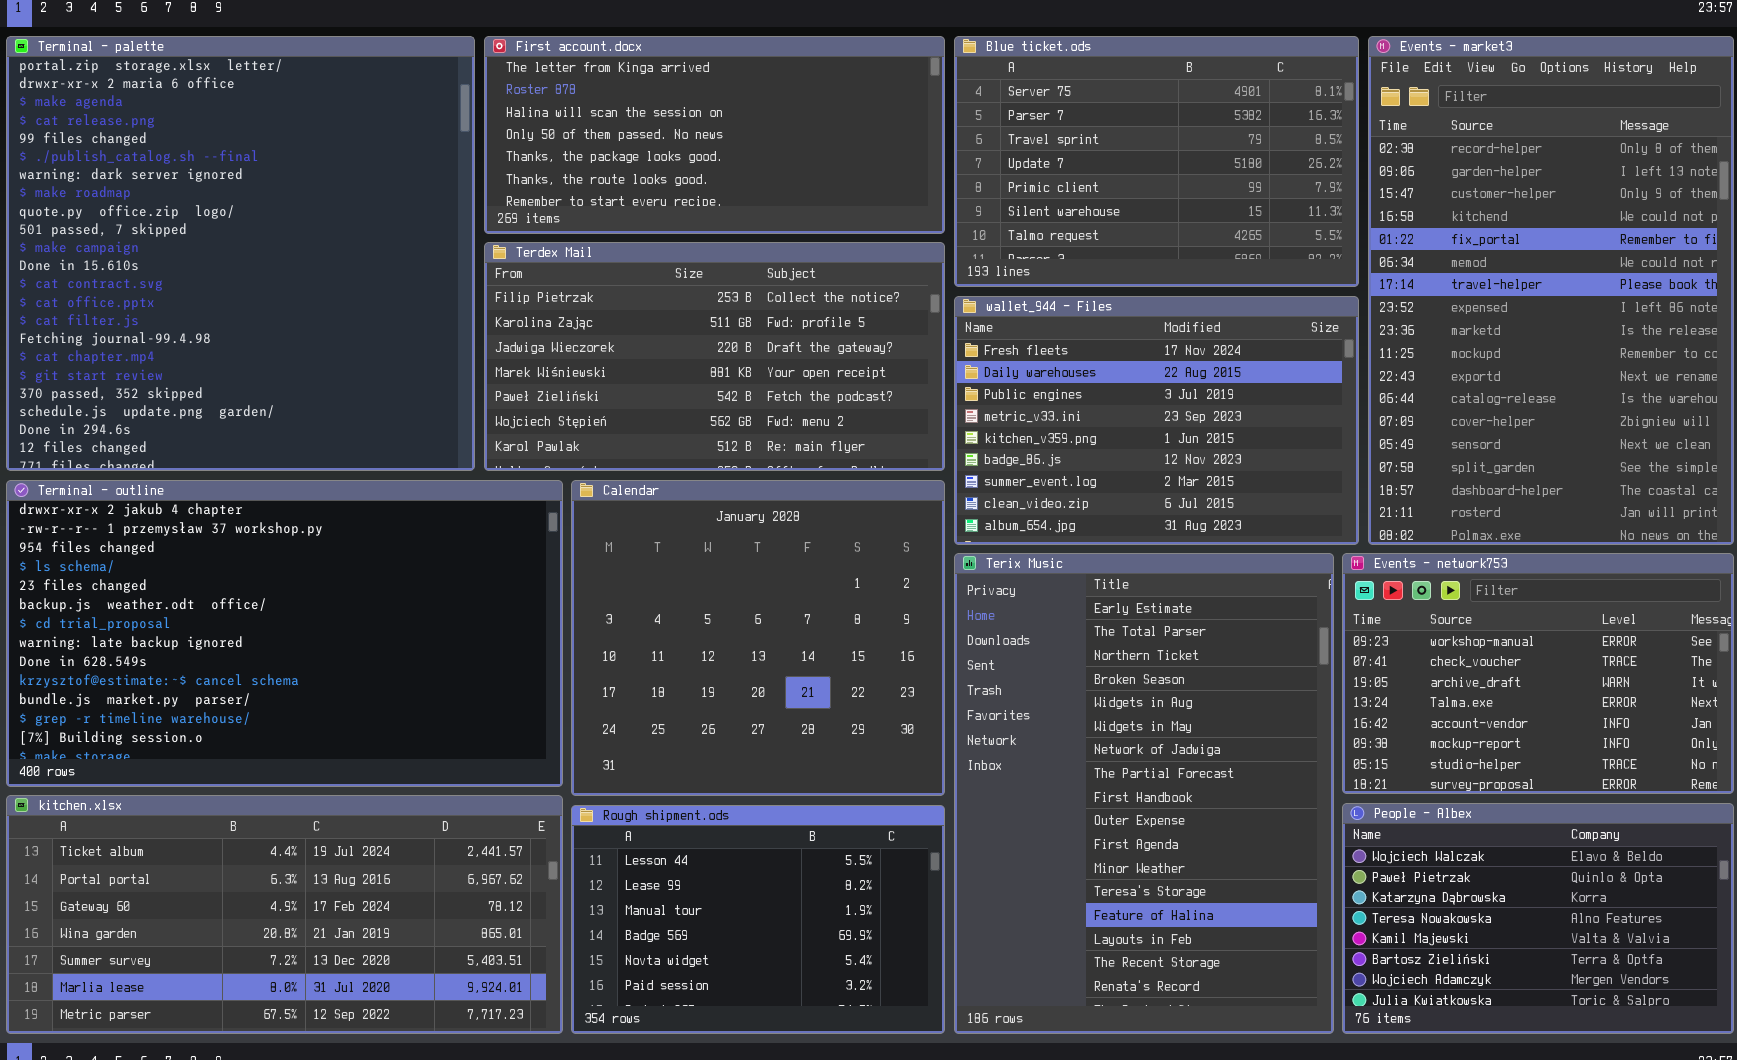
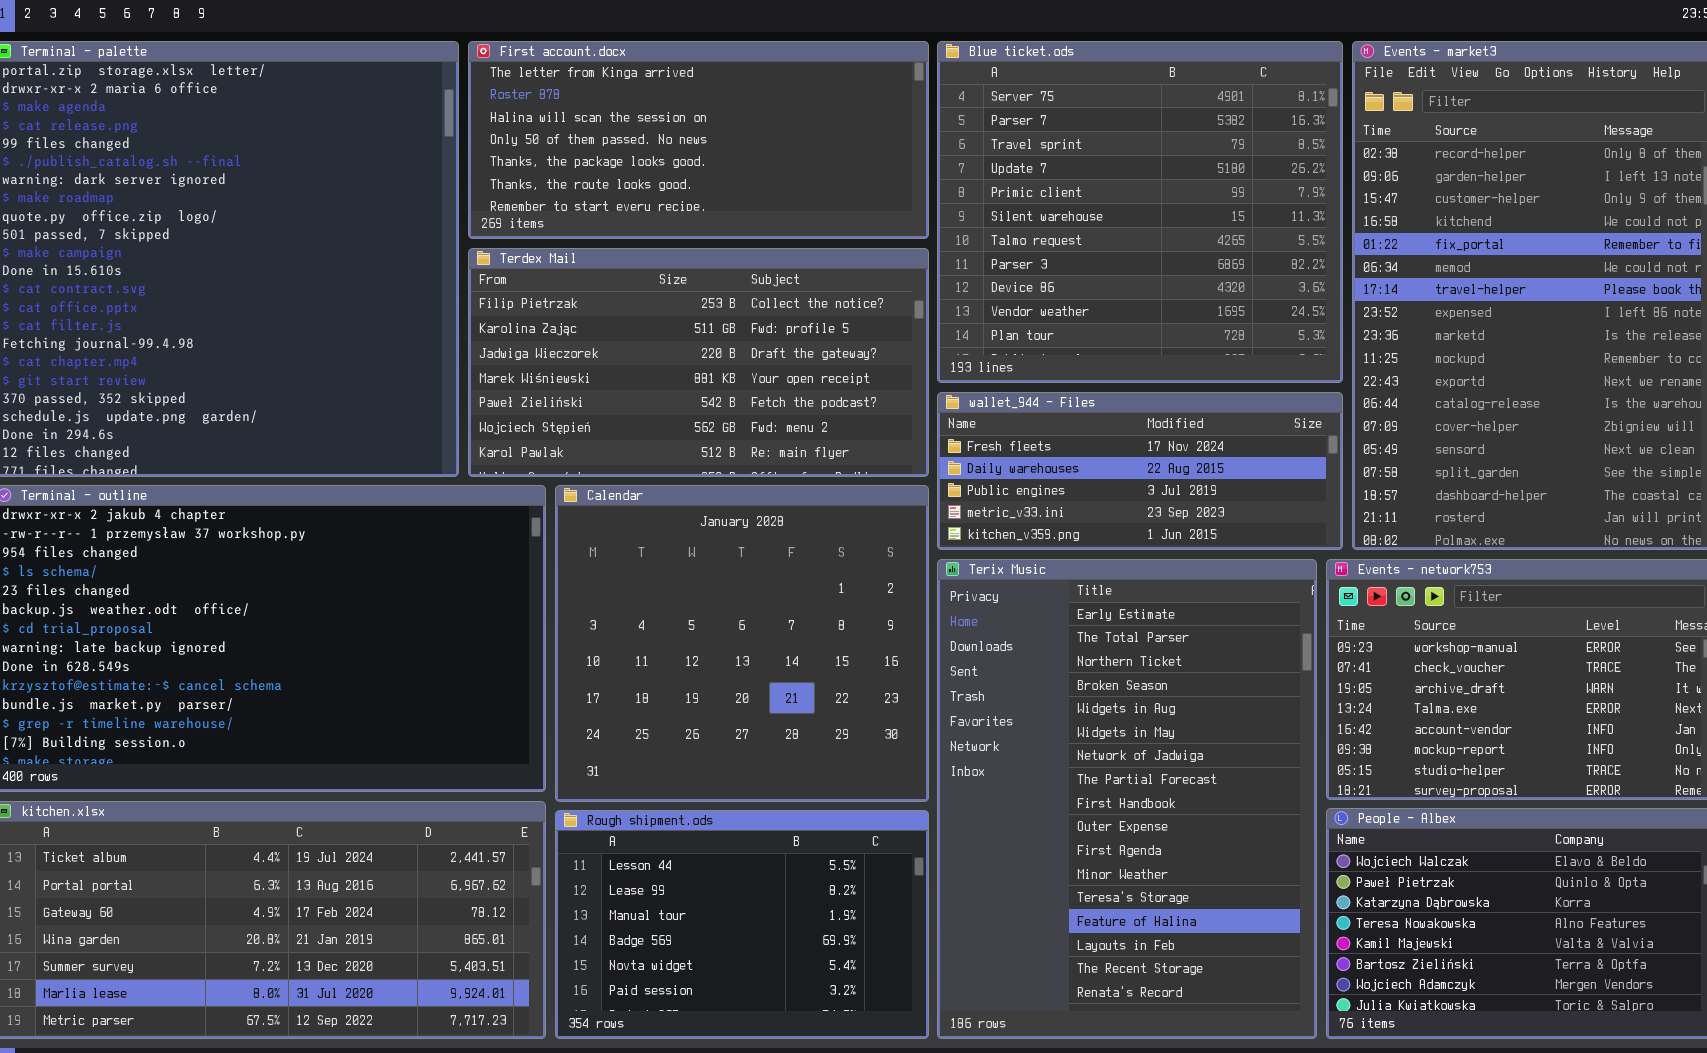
Blue ticket.ods: [954,36,1359,287] -> [937,41,1343,383], resized
wallet_944 - Files: [954,296,1359,545] -> [937,392,1343,550], resized

